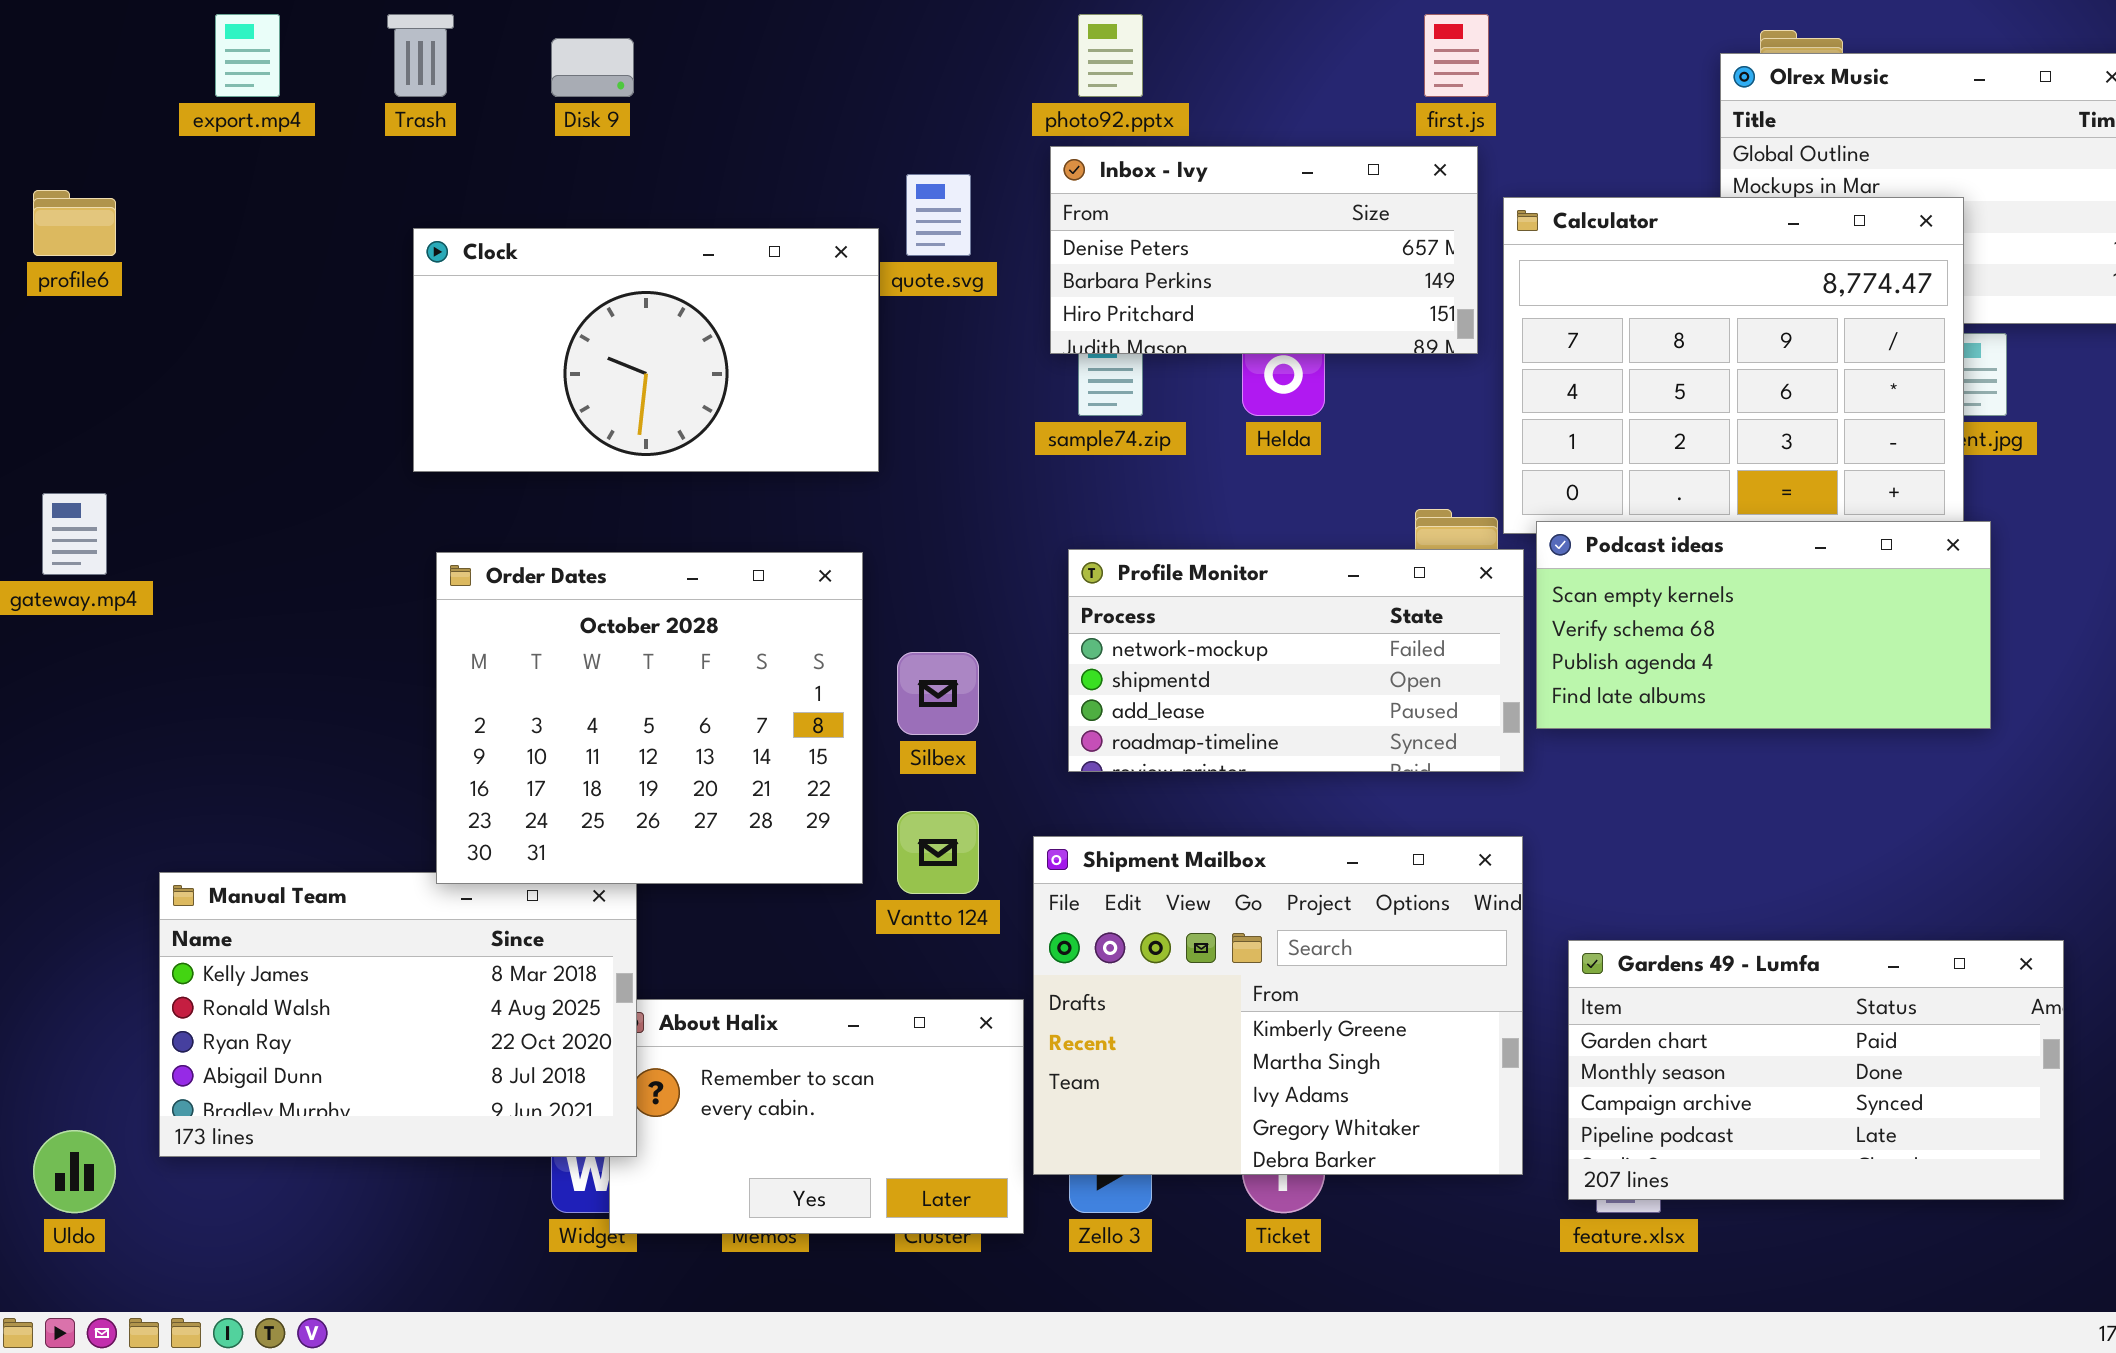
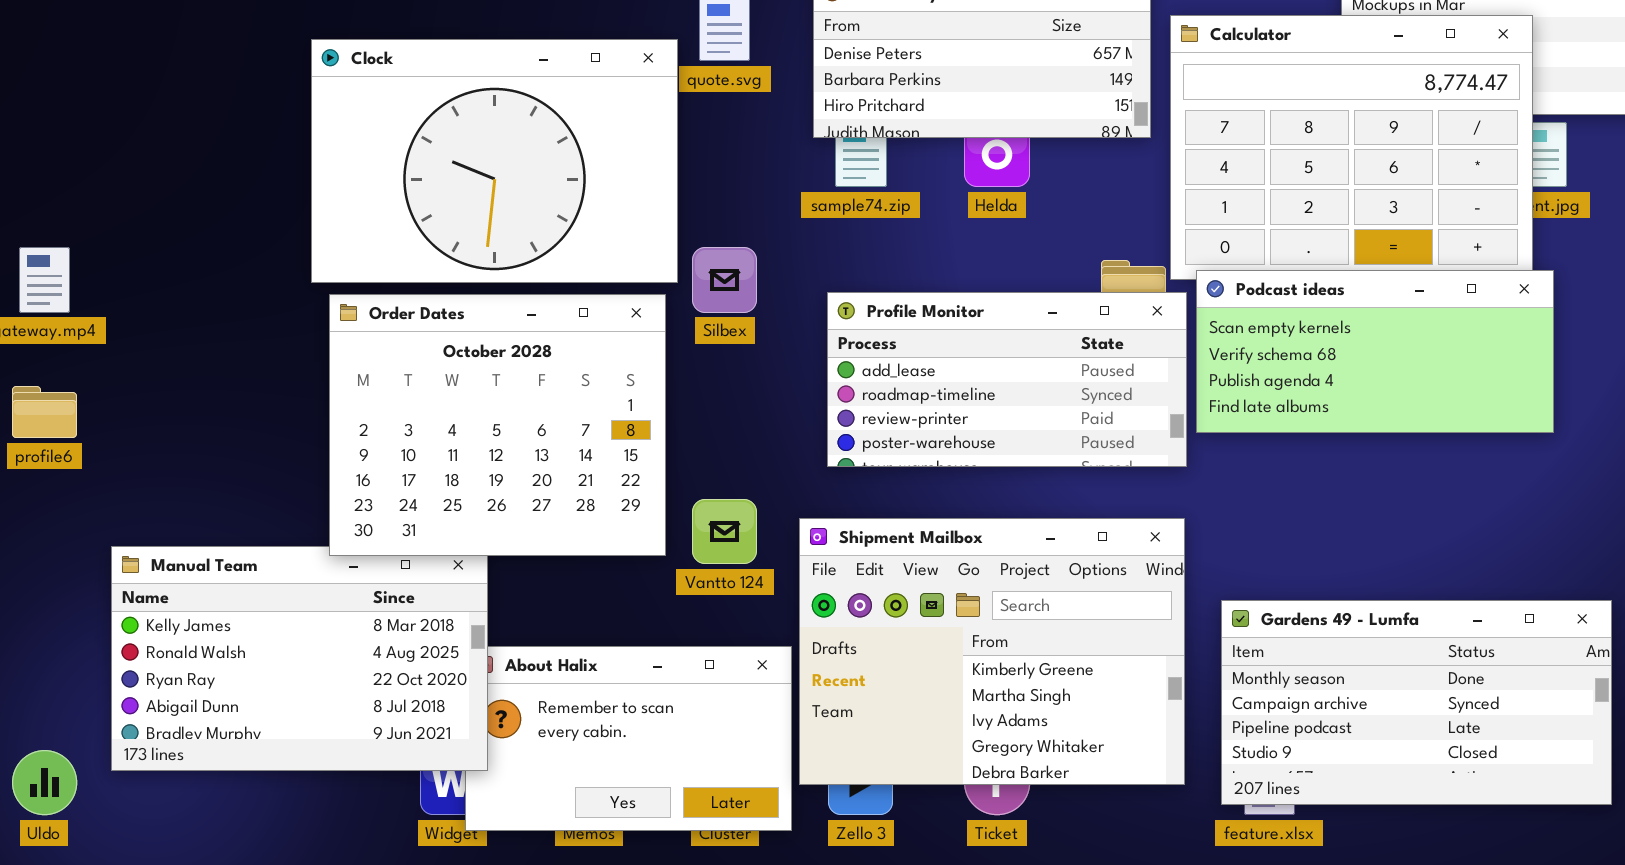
profile6: [33,190,116,256] -> [12,386,77,438], moved
Clock: [413,228,879,472] -> [311,39,678,283], resized
Profile Monitor: [1068,549,1524,772] -> [827,292,1187,467], scrolled down 2 rows
Silbex: [897,652,979,735] -> [692,247,757,313], moved
Gardens 49 - Lumfa: [1568,940,2064,1200] -> [1221,600,1612,805], scrolled down 1 row

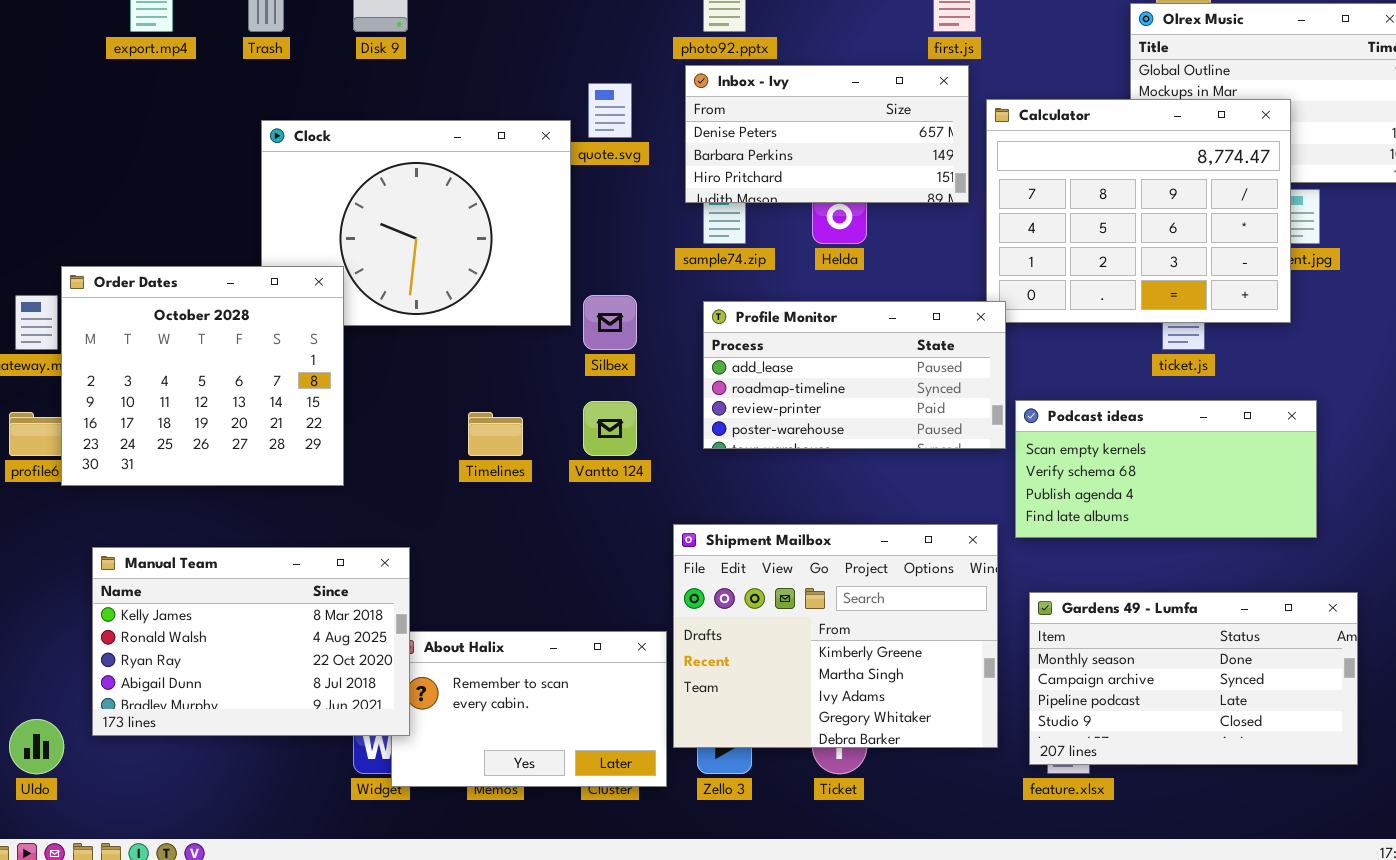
Podcast ideas: [1196,270,1554,433] -> [1015,400,1317,538], moved
Profile Monitor: [827,292,1187,467] -> [703,301,1006,449], moved
Order Dates: [329,294,666,556] -> [61,266,344,486], moved
Vantto 124: [692,499,757,564] -> [583,401,637,456], moved

